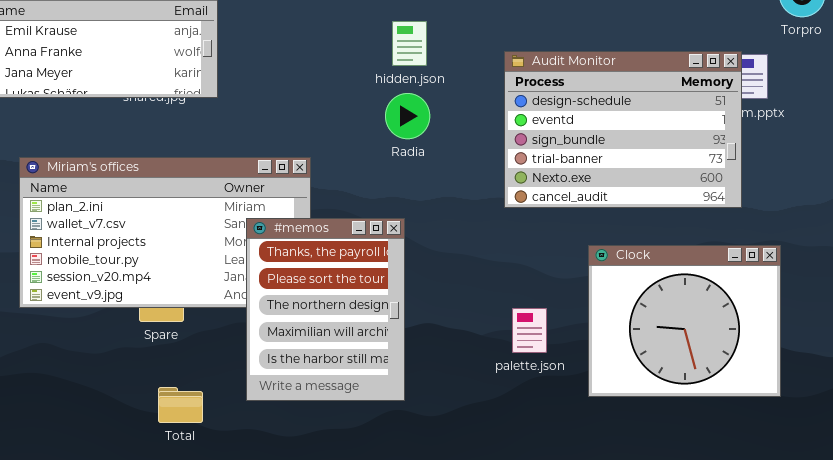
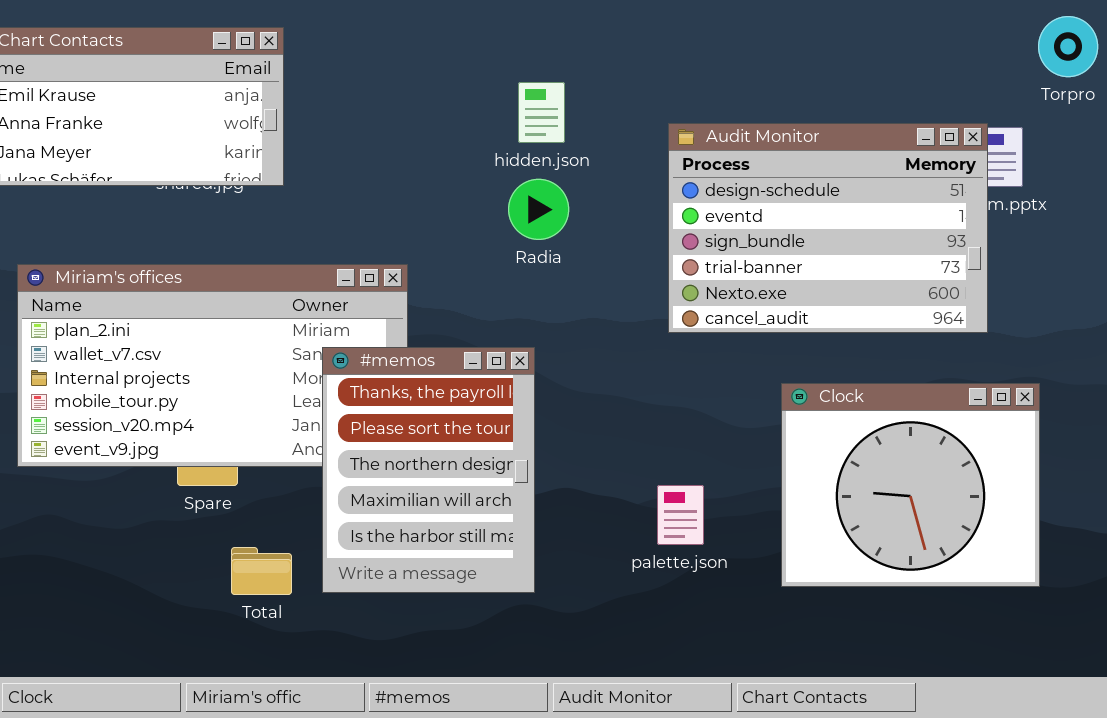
palette.json: [512,308,547,353] -> [657,485,704,545], moved
Total: [158,387,203,423] -> [231,547,292,595], moved

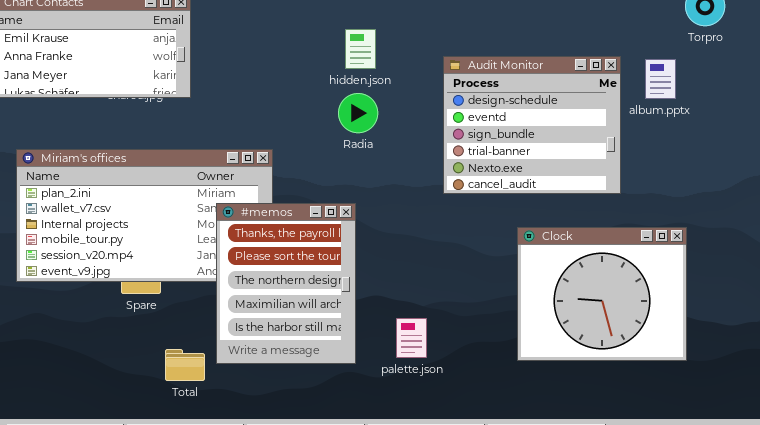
Audit Monitor: [668,123,988,333] -> [443,56,621,194], resized
palette.json: [657,485,704,545] -> [396,318,427,358], moved
Total: [231,547,292,595] -> [165,349,205,381], moved

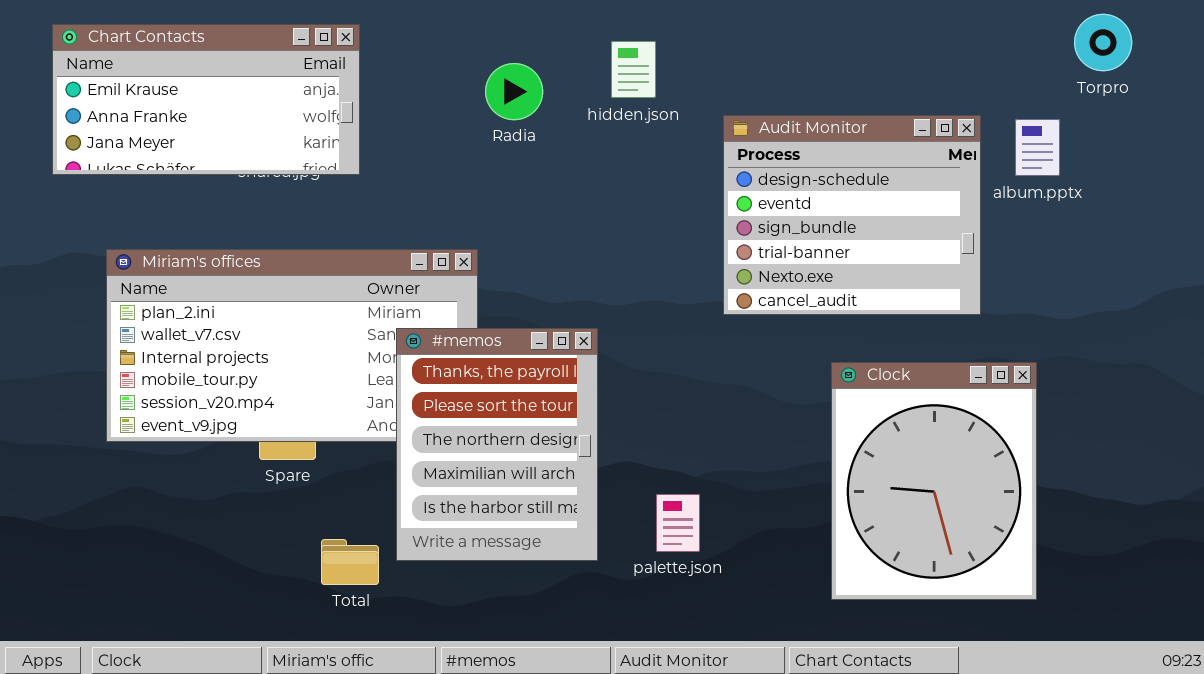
hidden.json: [345,29,376,69] -> [611,41,656,98], moved
Radia: [338,93,378,133] -> [485,63,543,120], moved
Clock: [517,227,687,361] -> [831,362,1037,600], resized

